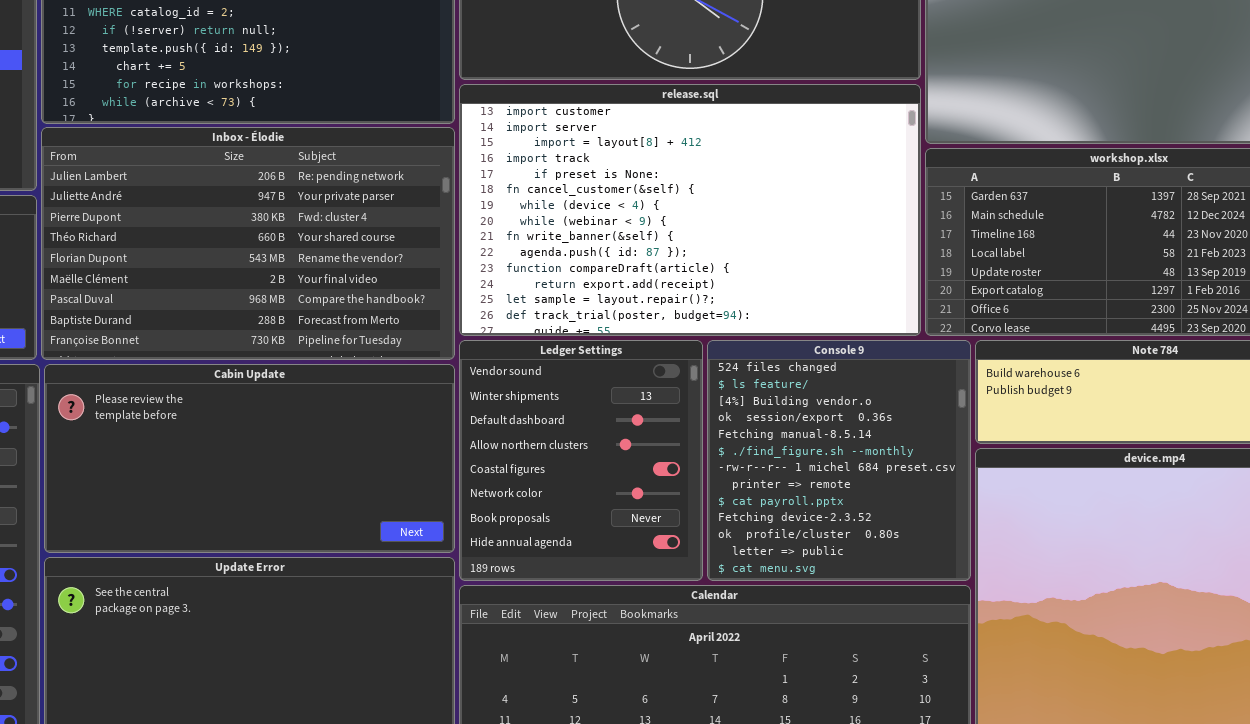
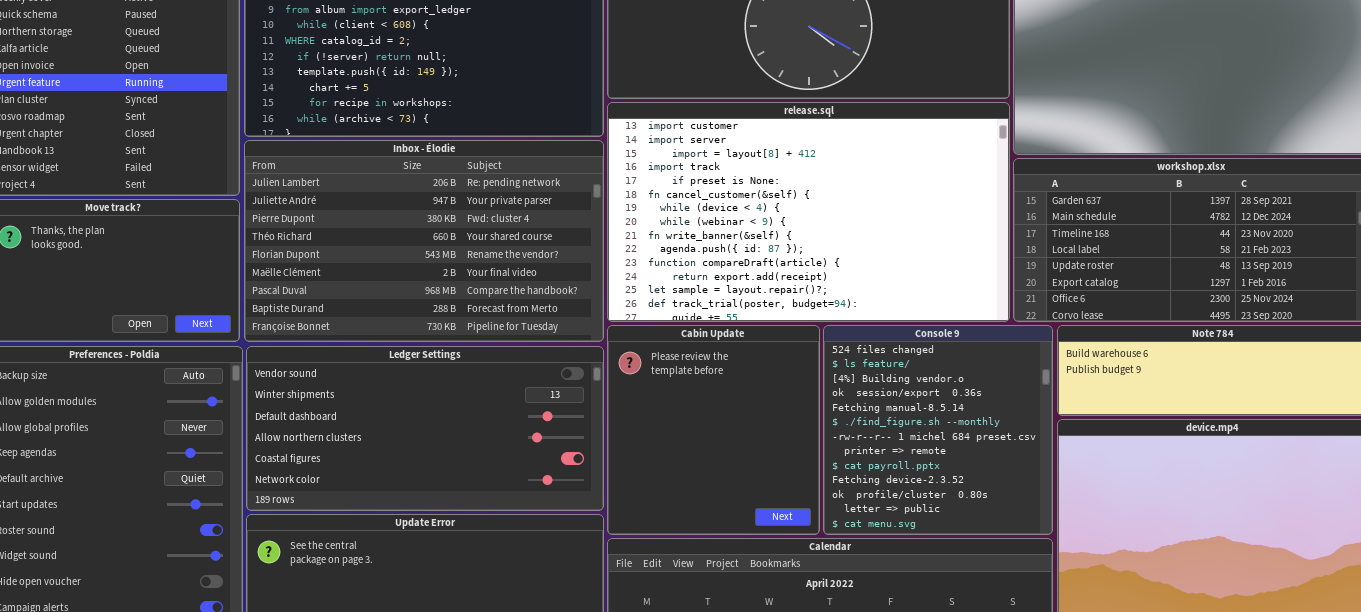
Ledger Settings: [459,340,703,581] -> [246,346,604,511], moved, resized
Cabin Update: [44,364,455,553] -> [607,325,820,535], moved, resized

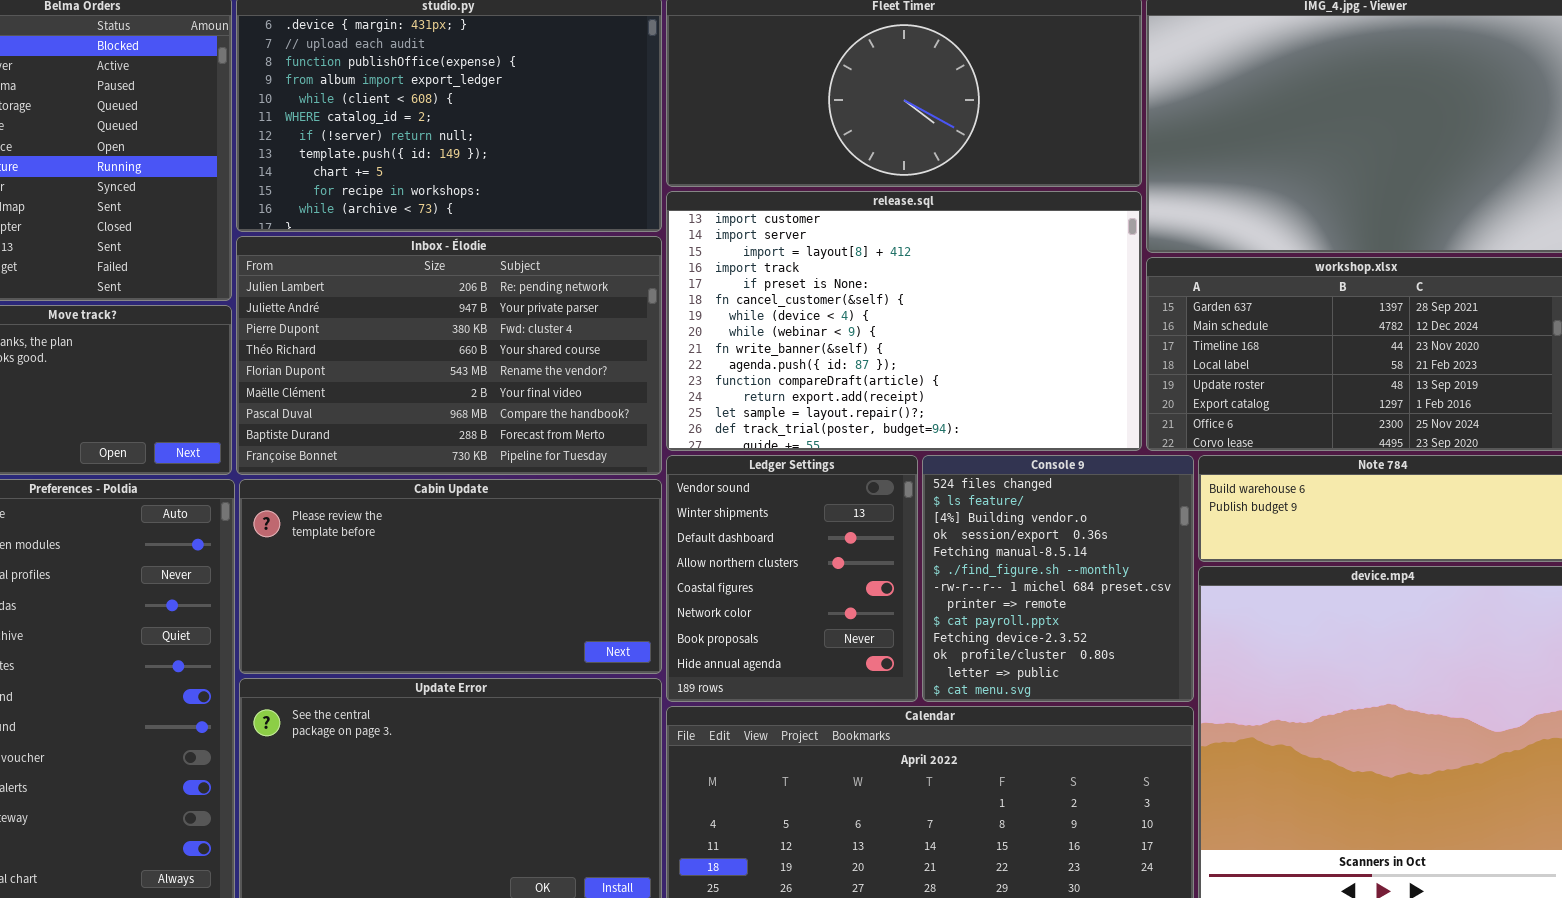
Cabin Update: [607,325,820,535] -> [239,479,662,674], moved, resized
Ledger Settings: [246,346,604,511] -> [666,455,918,702], moved, resized

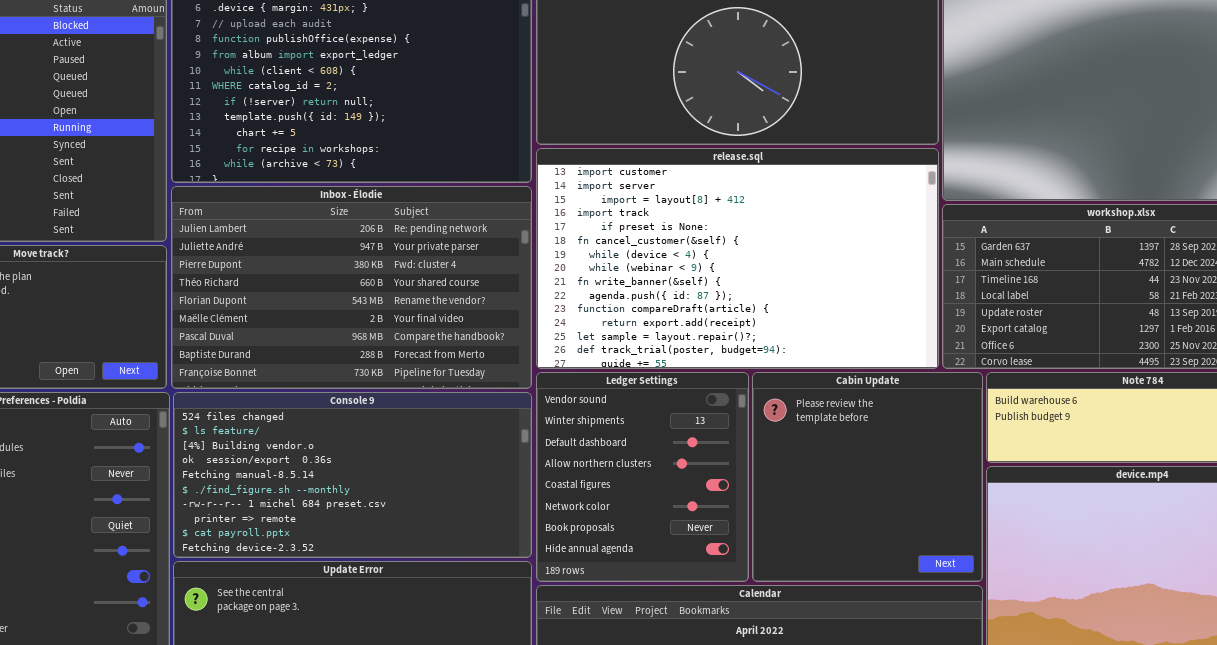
Console 9: [922,455,1194,702] -> [173,392,532,558], moved, resized
Cabin Update: [239,479,662,674] -> [752,372,983,582], moved, resized

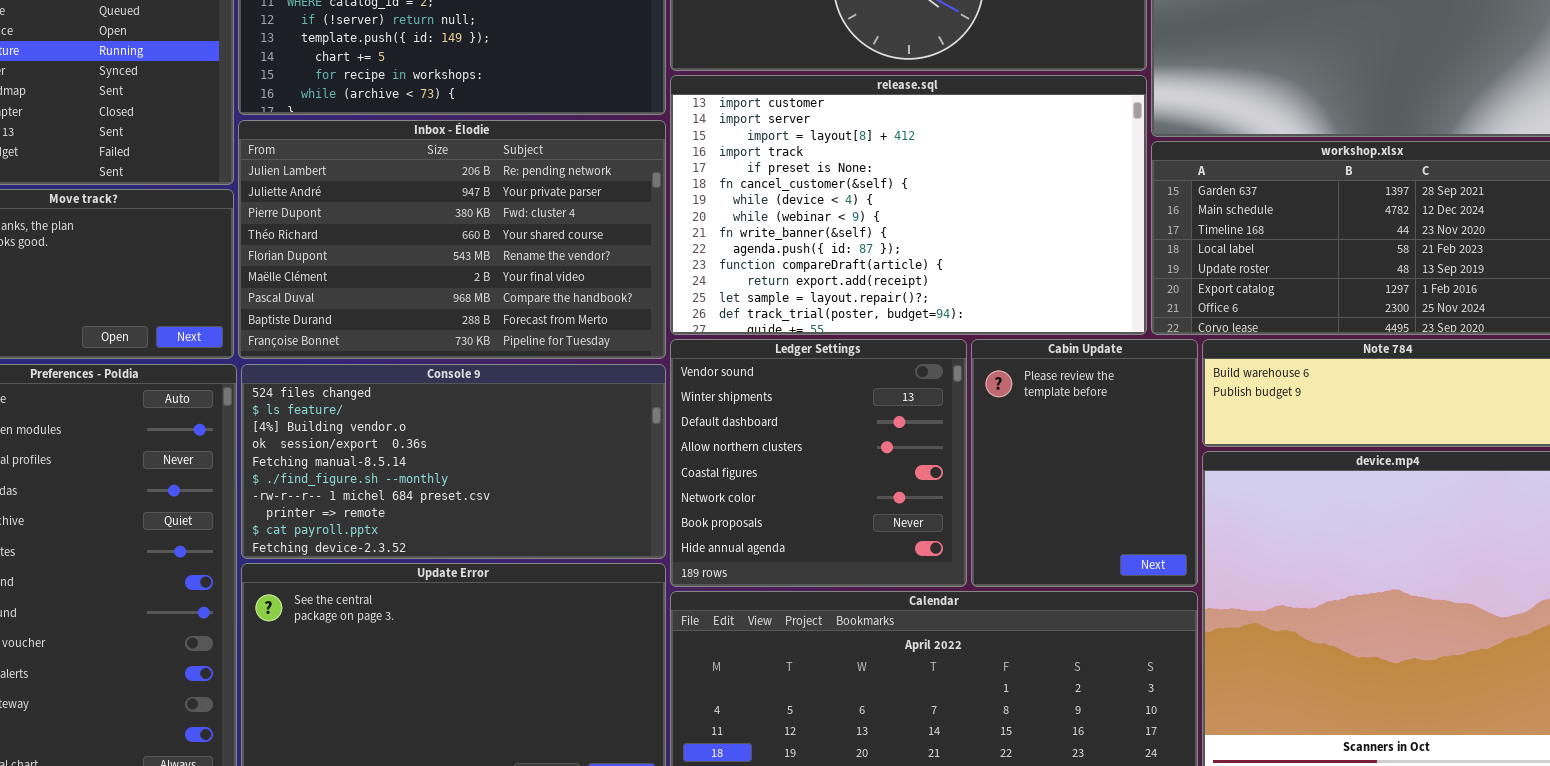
Ledger Settings: [536,372,749,582] -> [670,339,967,587], resized
Cabin Update: [752,372,983,582] -> [971,339,1198,587], resized

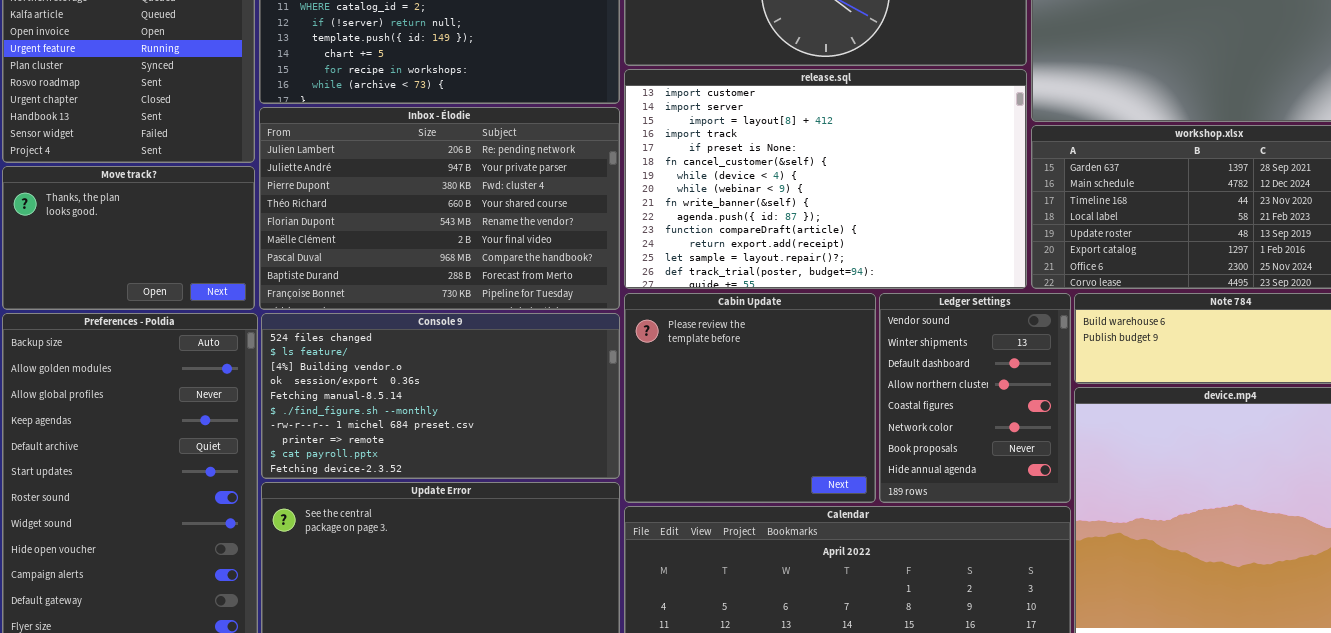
Ledger Settings: [670,339,967,587] -> [879,293,1071,503], moved, resized
Cabin Update: [971,339,1198,587] -> [624,293,876,503], moved, resized

